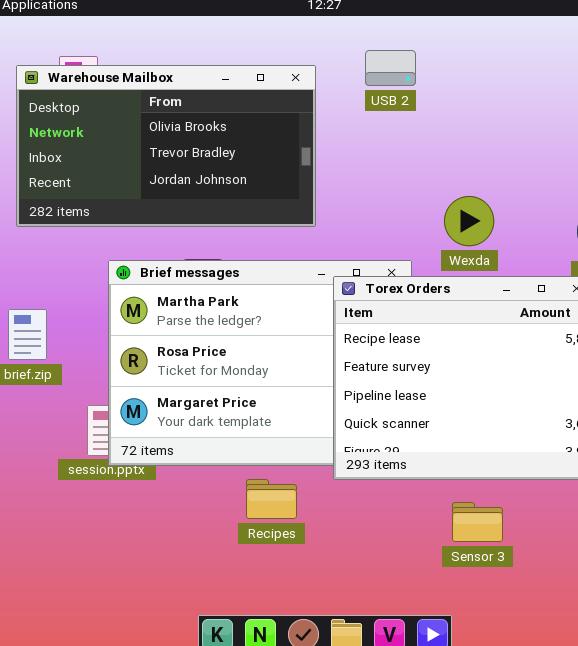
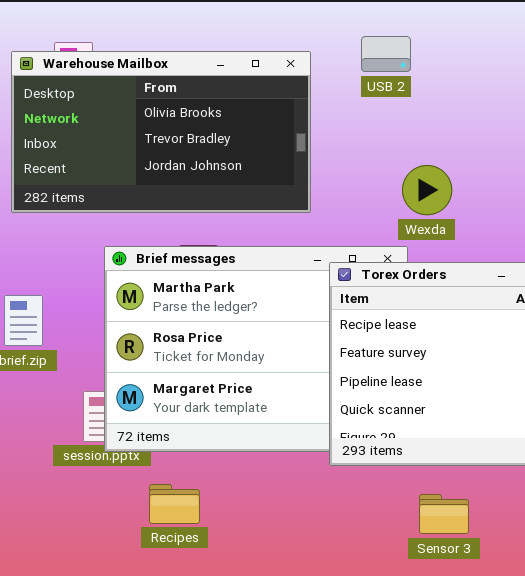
Wexda: [444,196,494,246] -> [402,165,452,215], moved
Recipes: [246,479,297,519] -> [149,484,200,524], moved
Sensor 3: [452,502,503,542] -> [419,494,469,534], moved

